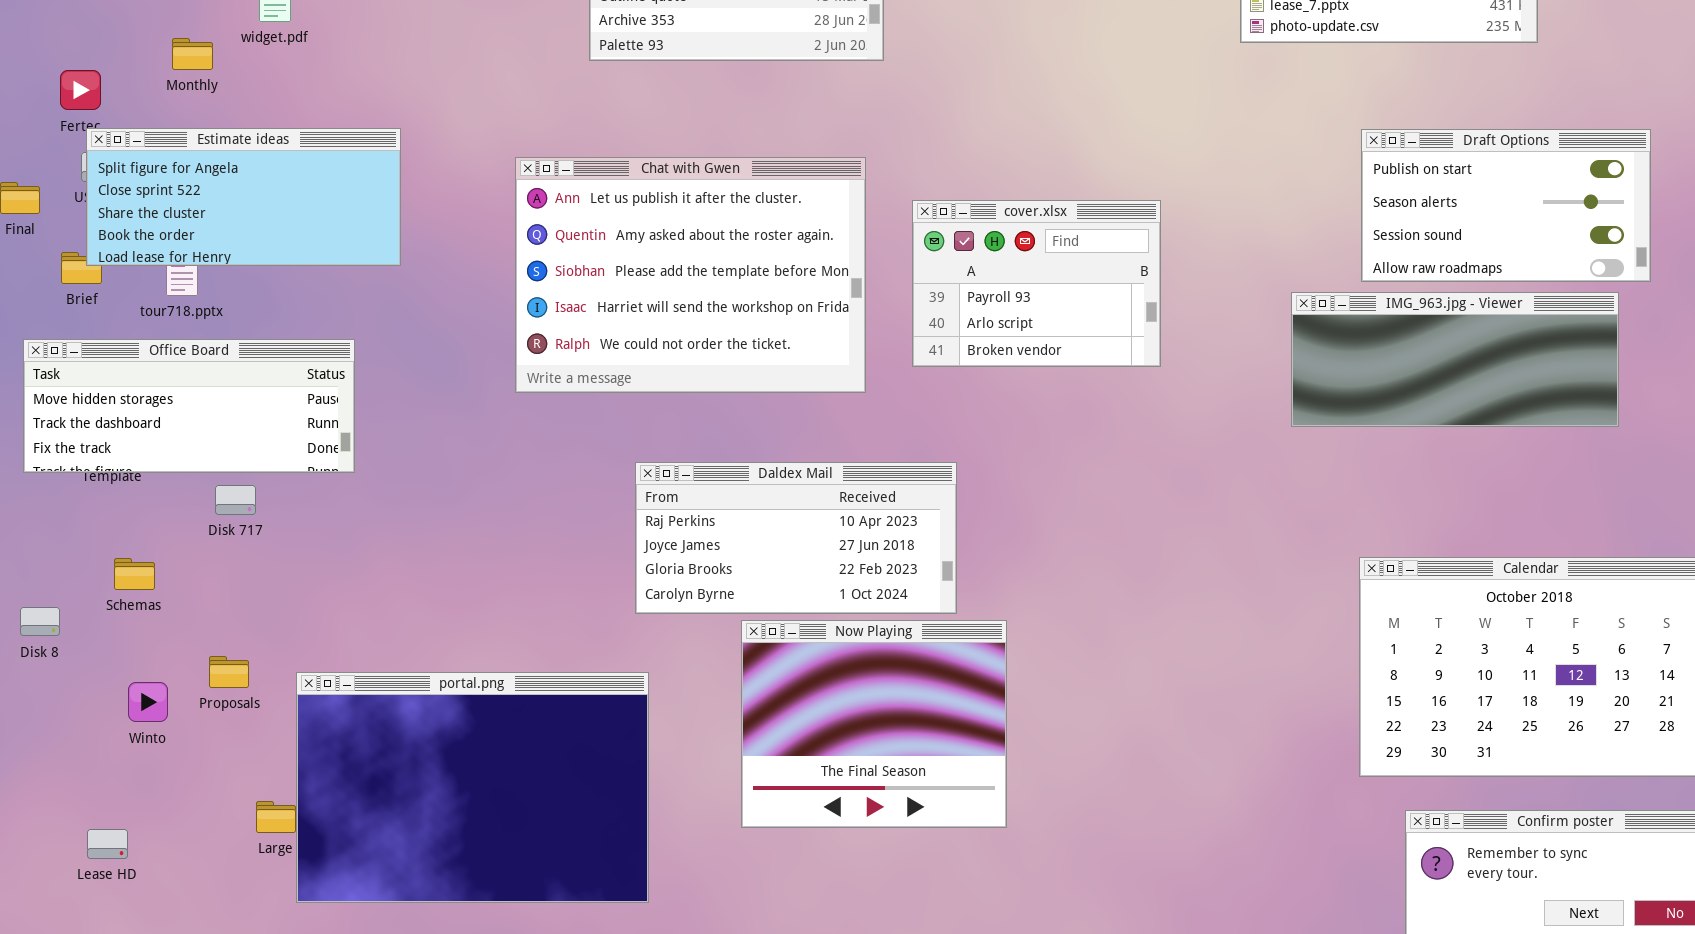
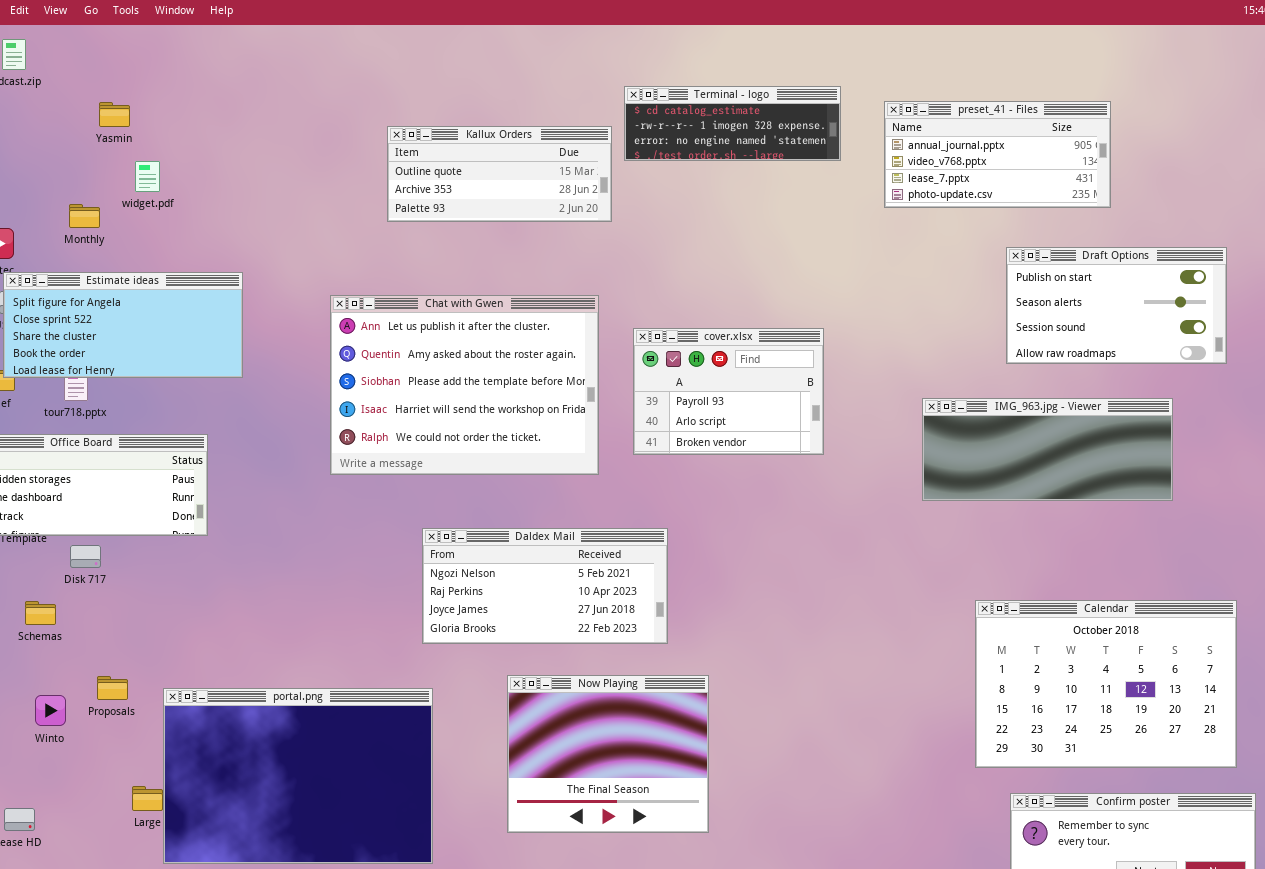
Draft Options: [1361,129,1651,282] -> [1006,247,1227,364], moved
Daldex Mail: [635,462,957,614] -> [422,528,668,644], scrolled up 1 row
Disk 717: [215,485,256,515] -> [70,545,101,568], moved
Now Playing: [741,620,1007,828] -> [507,675,709,833], moved

